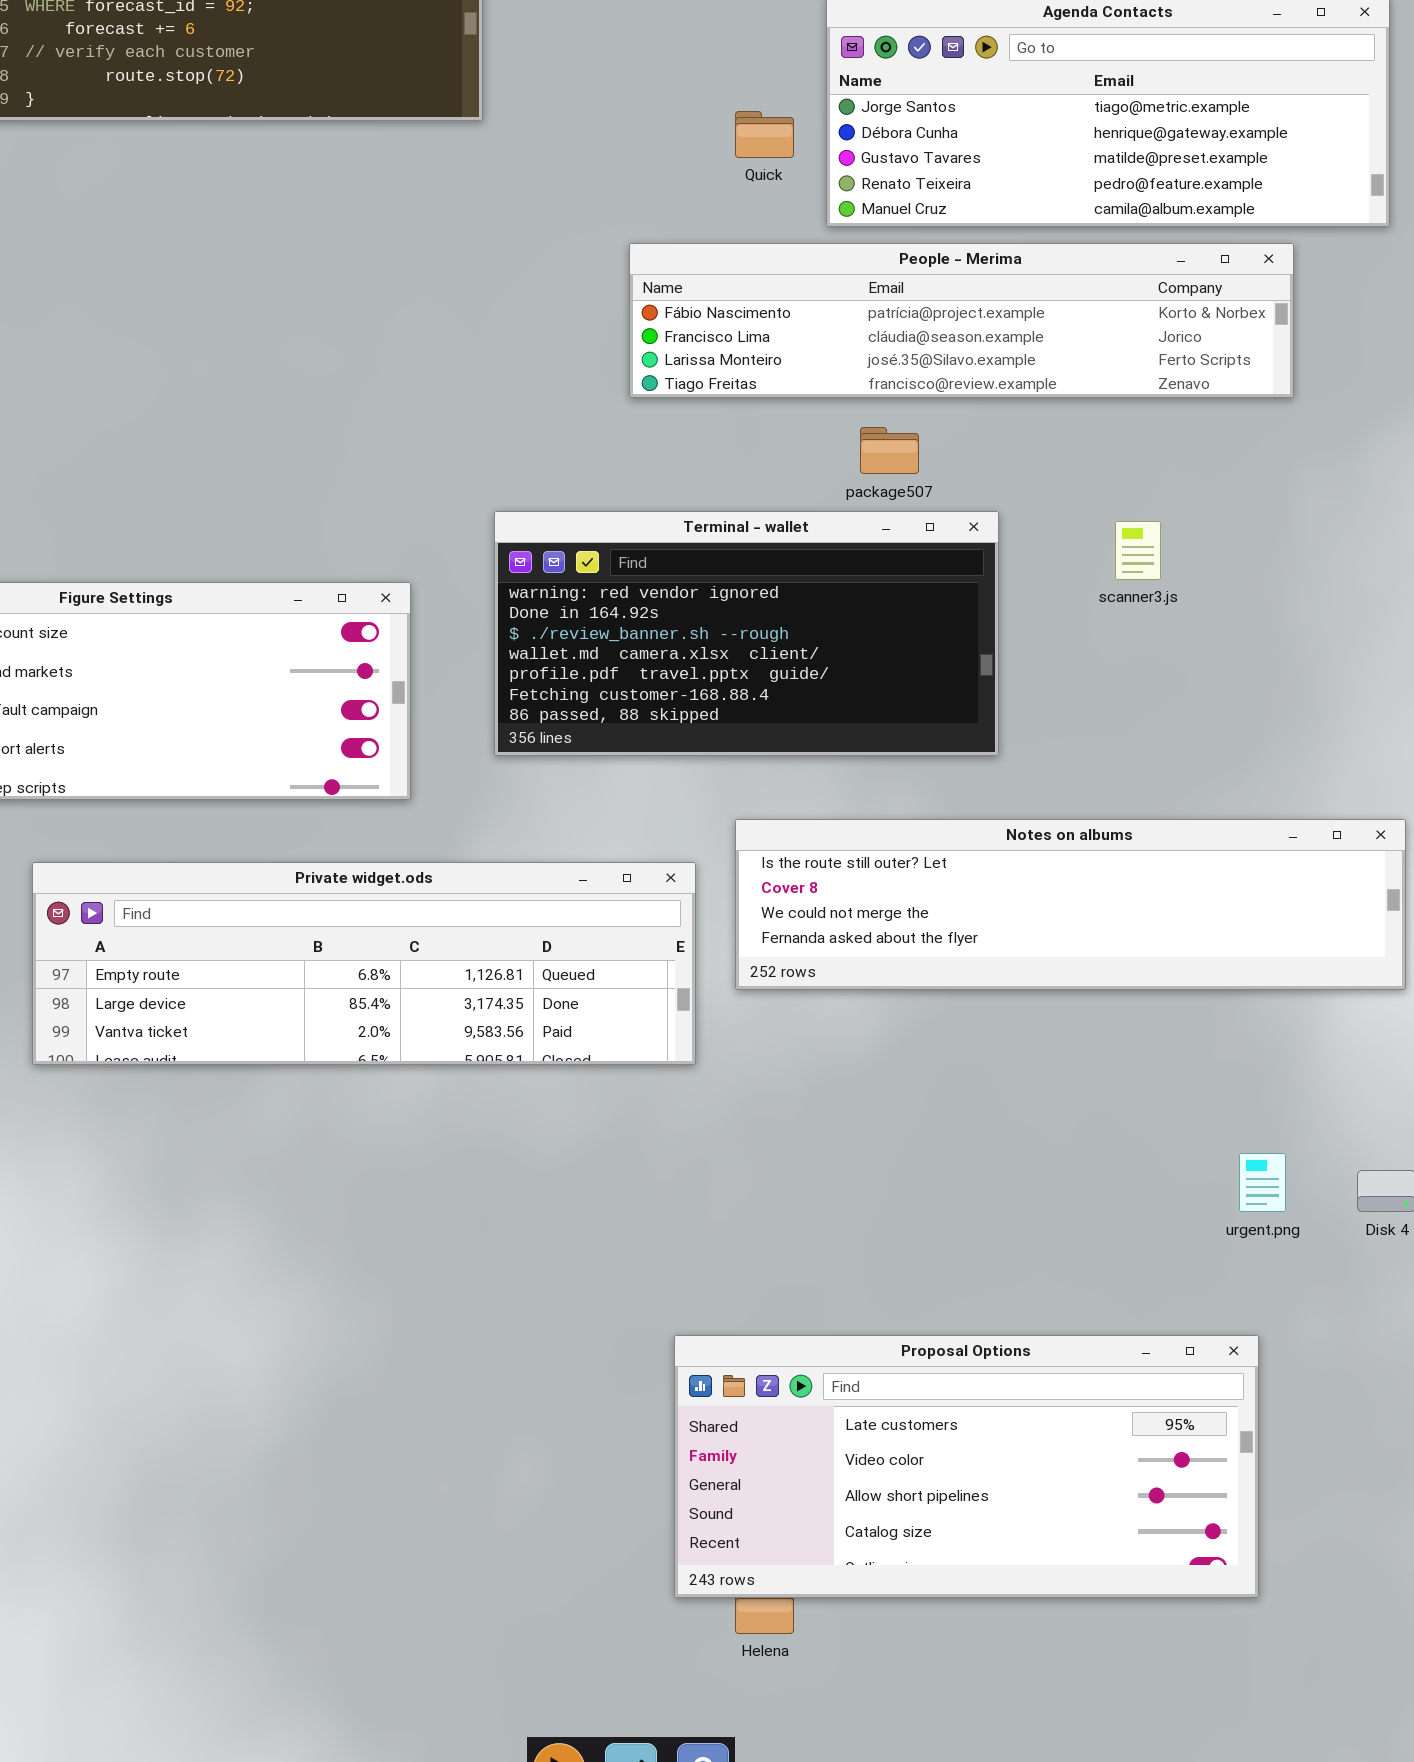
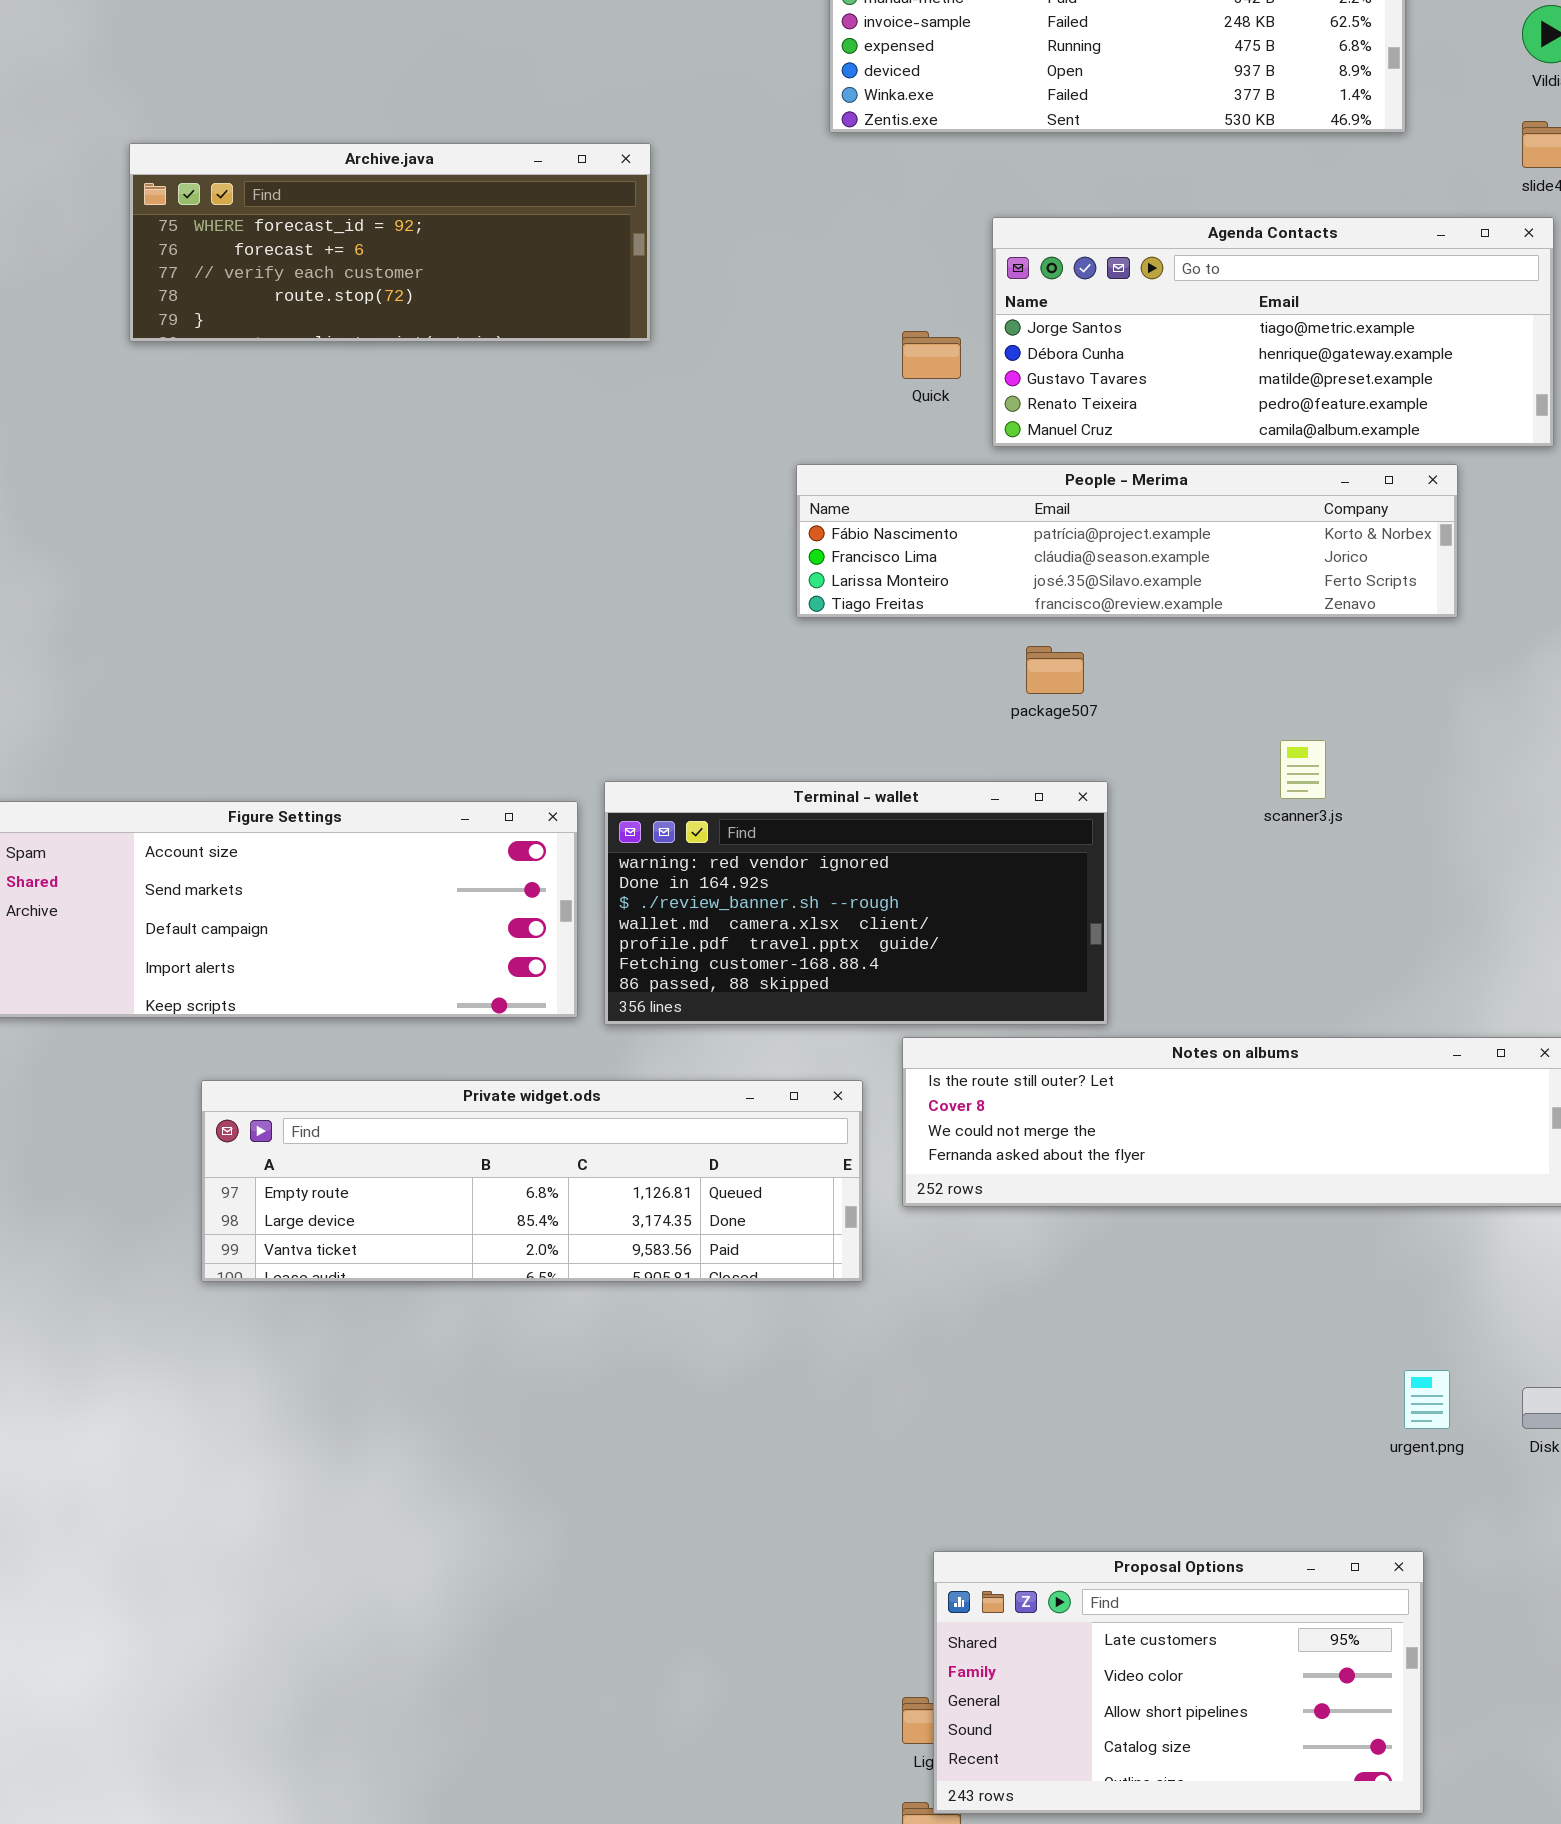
Terminal - wallet: [494,511,999,756] -> [604,781,1108,1025], moved
Proposal Options: [674,1335,1259,1598] -> [933,1551,1424,1814], resized

